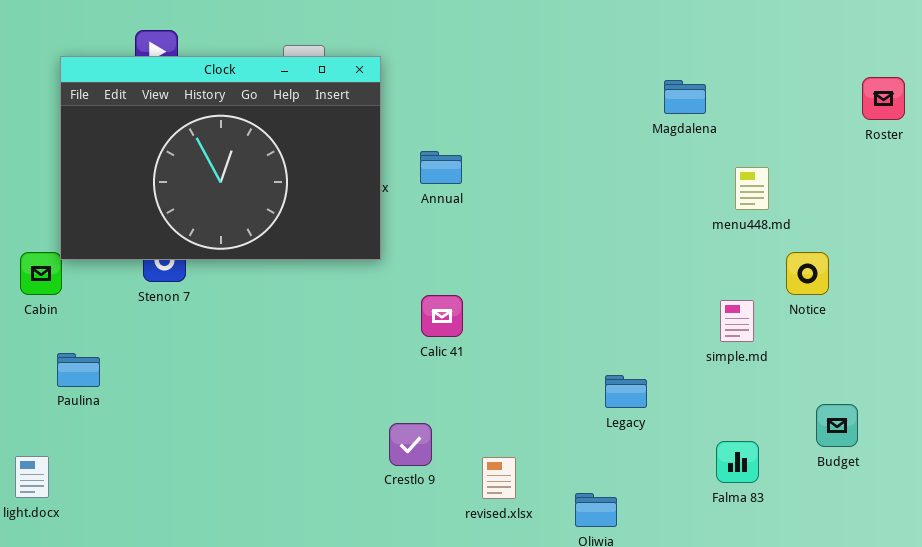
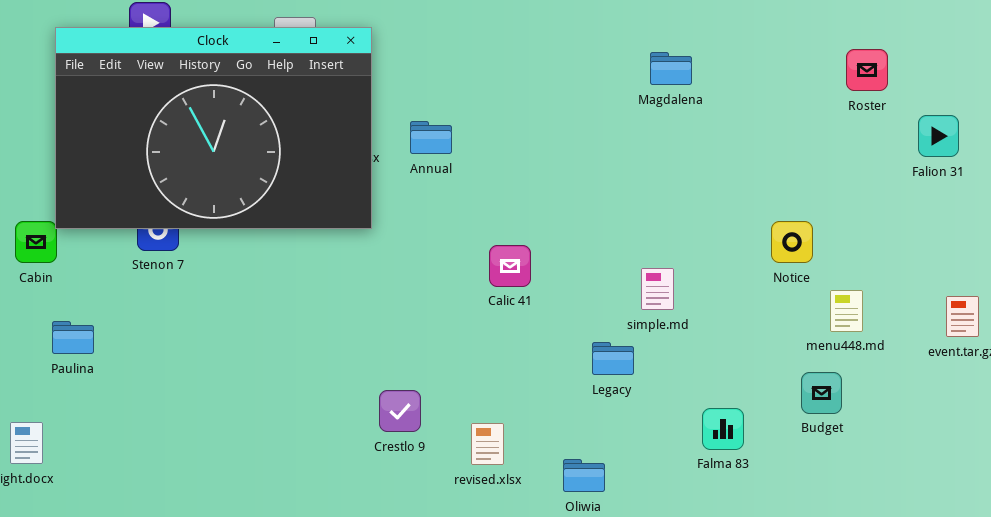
menu448.md: [735,167,769,210] -> [830,290,863,332], moved
Calic 41: [421,295,463,337] -> [489,245,531,287], moved
simple.md: [720,300,754,342] -> [641,268,674,310], moved

